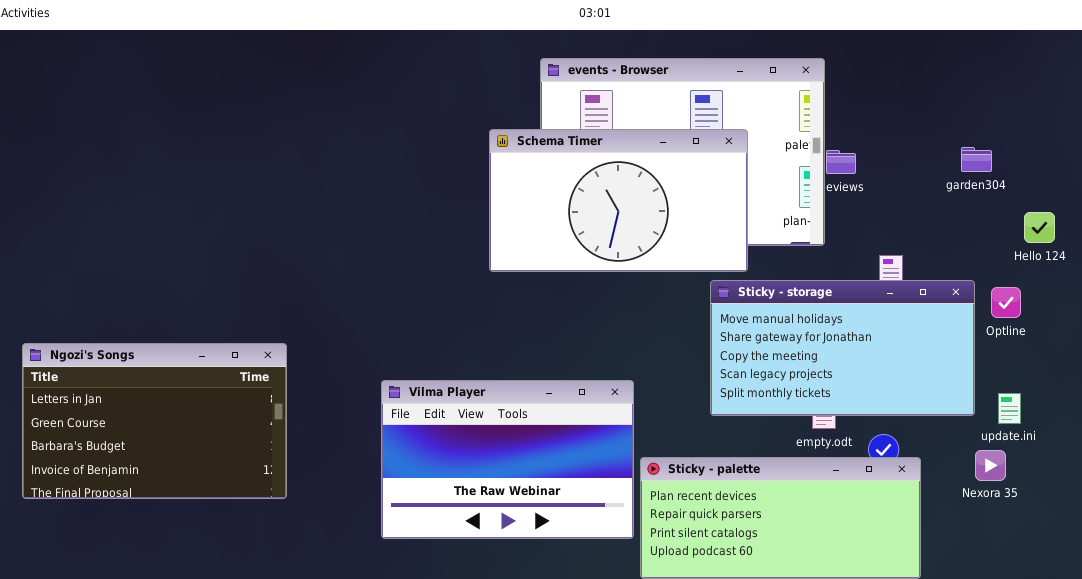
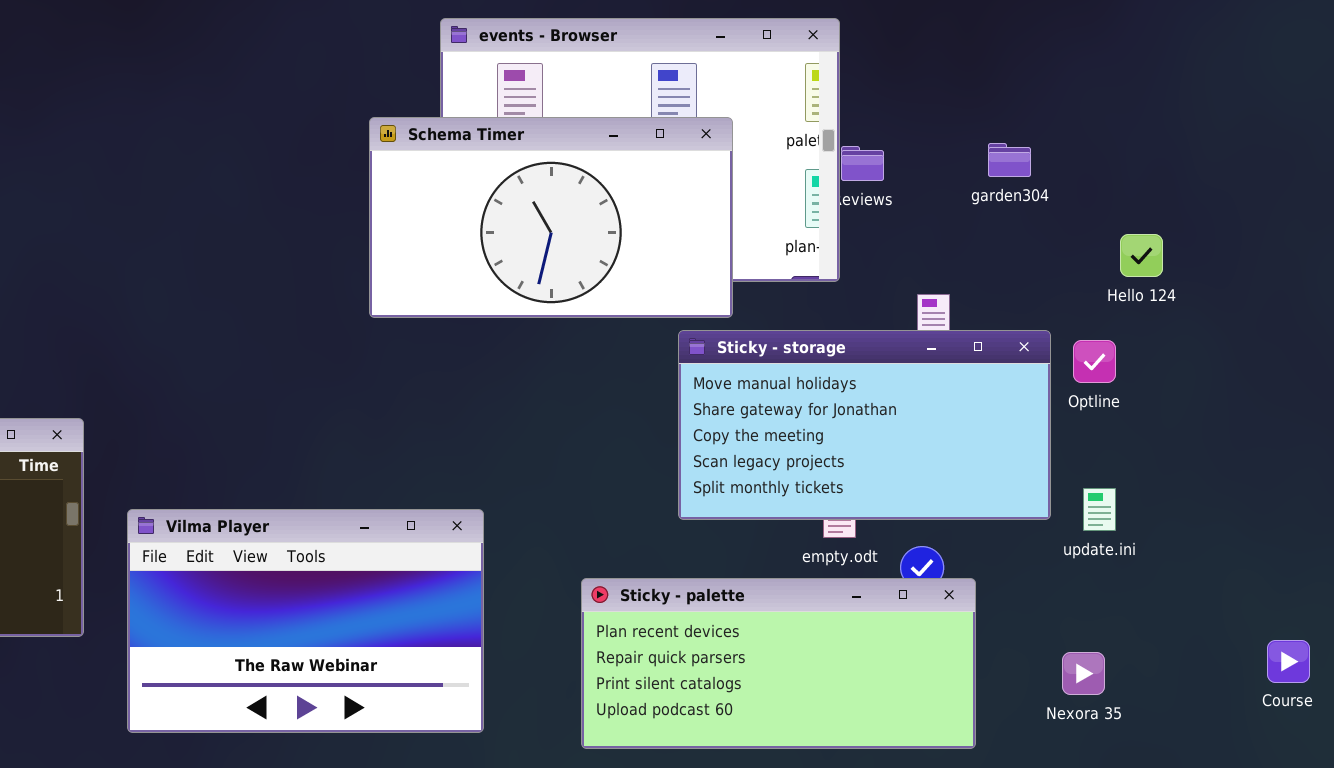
garden304: [961,147,992,172] -> [988,143,1031,177], moved
Vilma Player: [381,380,634,539] -> [127,509,484,733], moved
Nexora 35: [975,450,1006,481] -> [1062,652,1105,695], moved

